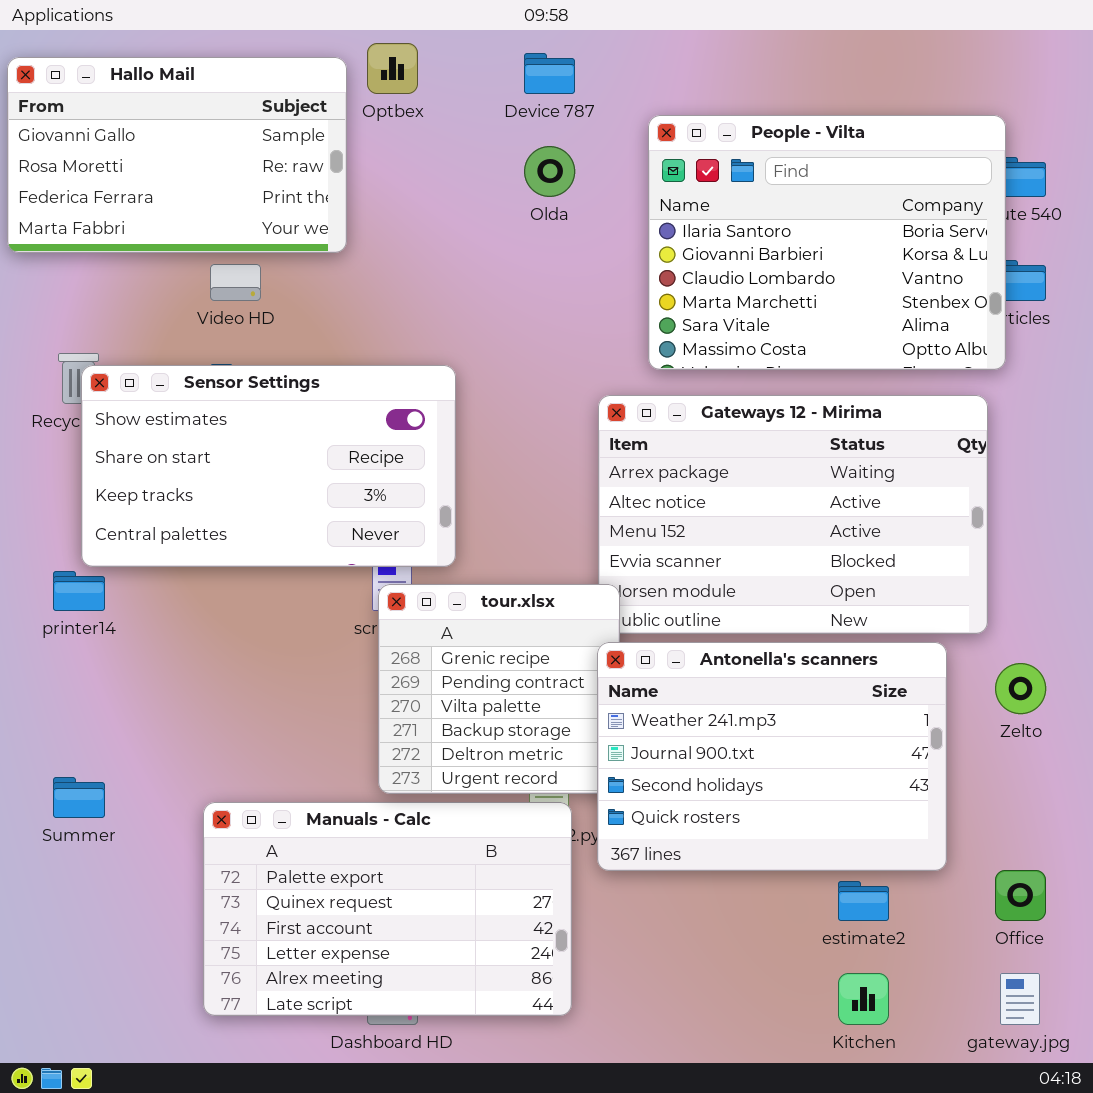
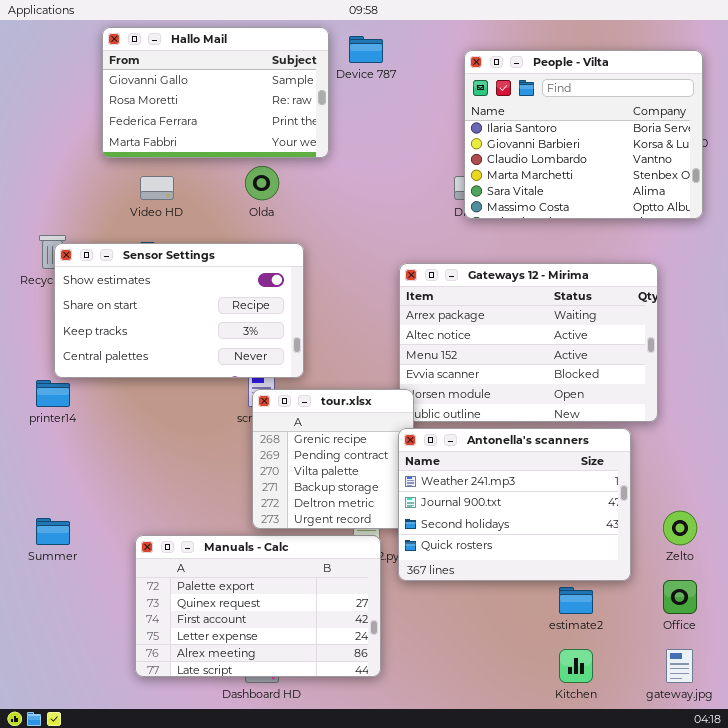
Hallo Mail: [7,57,347,253] -> [102,27,329,158], moved
People - Vilta: [648,115,1006,370] -> [464,50,703,219], moved
Olda: [524,146,575,197] -> [245,166,279,200], moved
Zelto: [995,663,1046,714] -> [663,511,697,545], moved

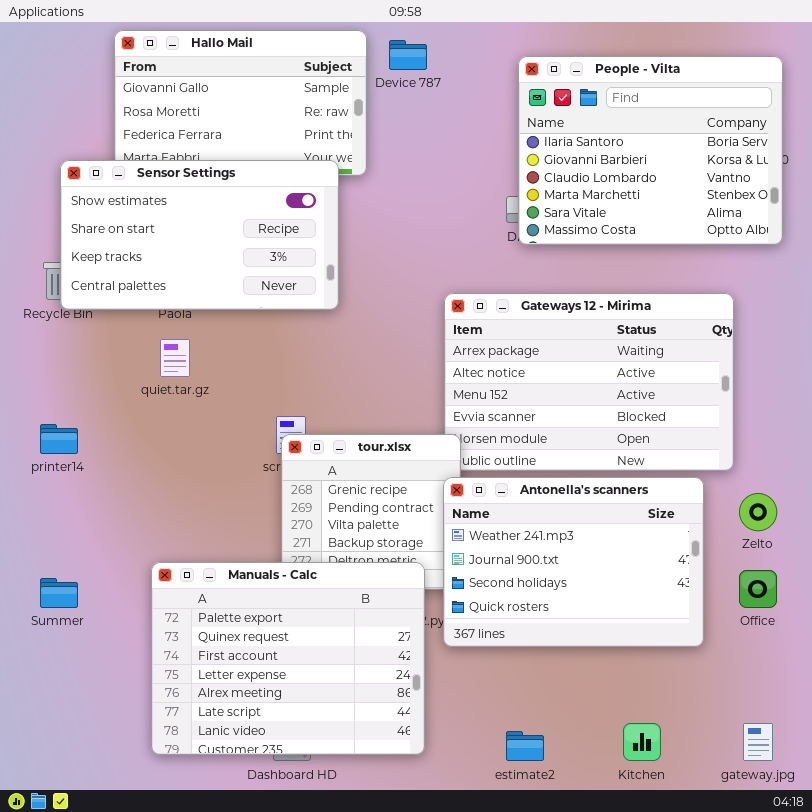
Sensor Settings: [54,243,304,378] -> [60,160,339,310], moved
Zelto: [663,511,697,545] -> [739,493,777,531], moved
Manuals - Calc: [135,535,381,677] -> [151,562,425,755], resized
Office: [663,580,697,614] -> [739,570,777,608], moved
estimate2: [559,587,593,614] -> [506,731,544,761], moved

